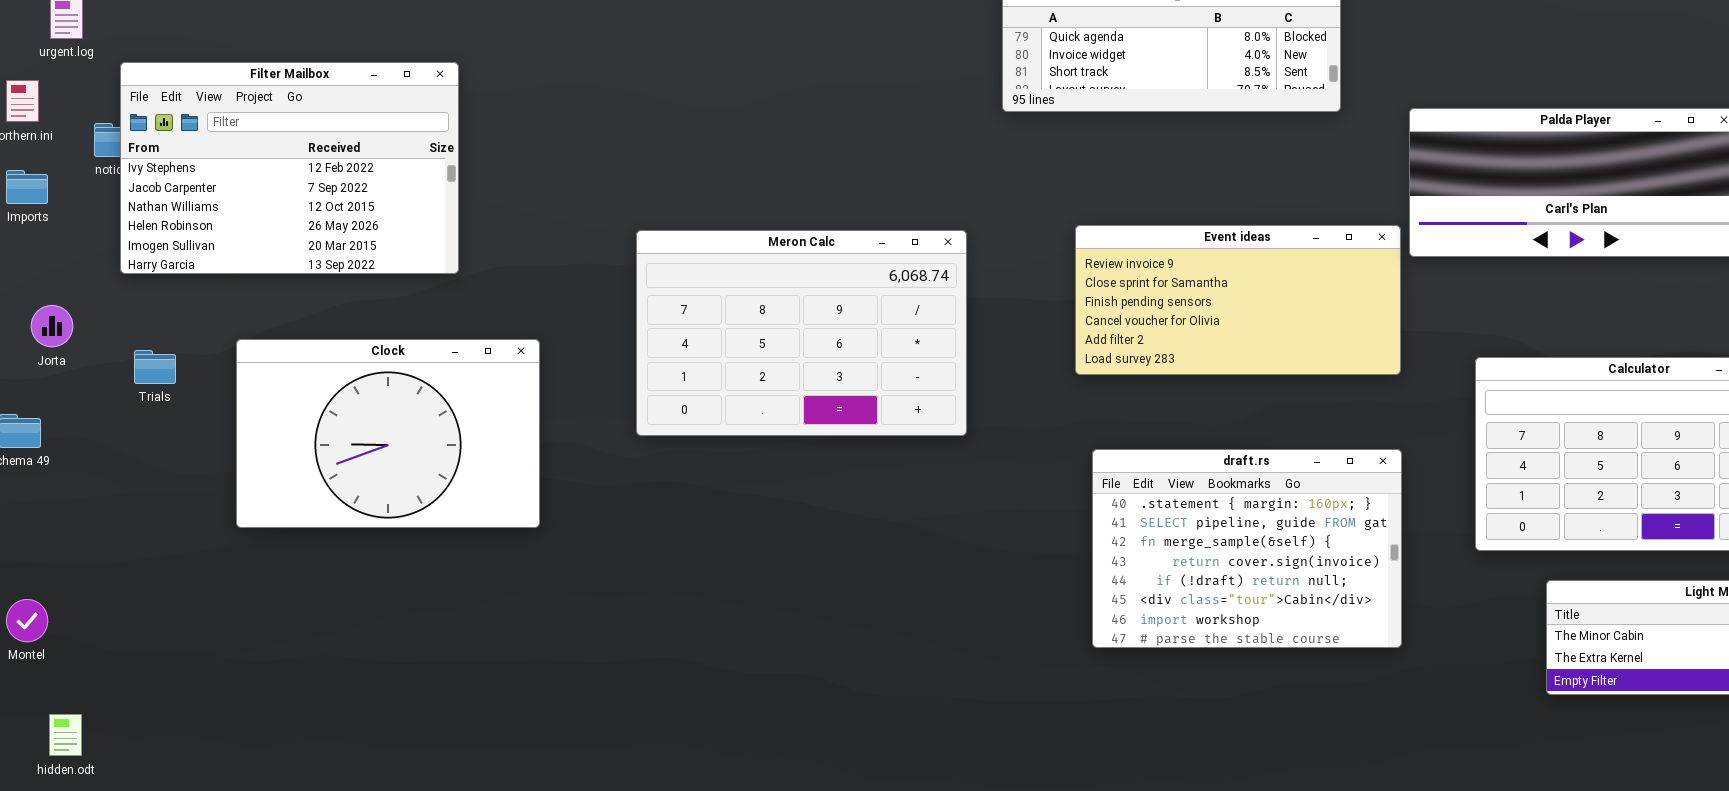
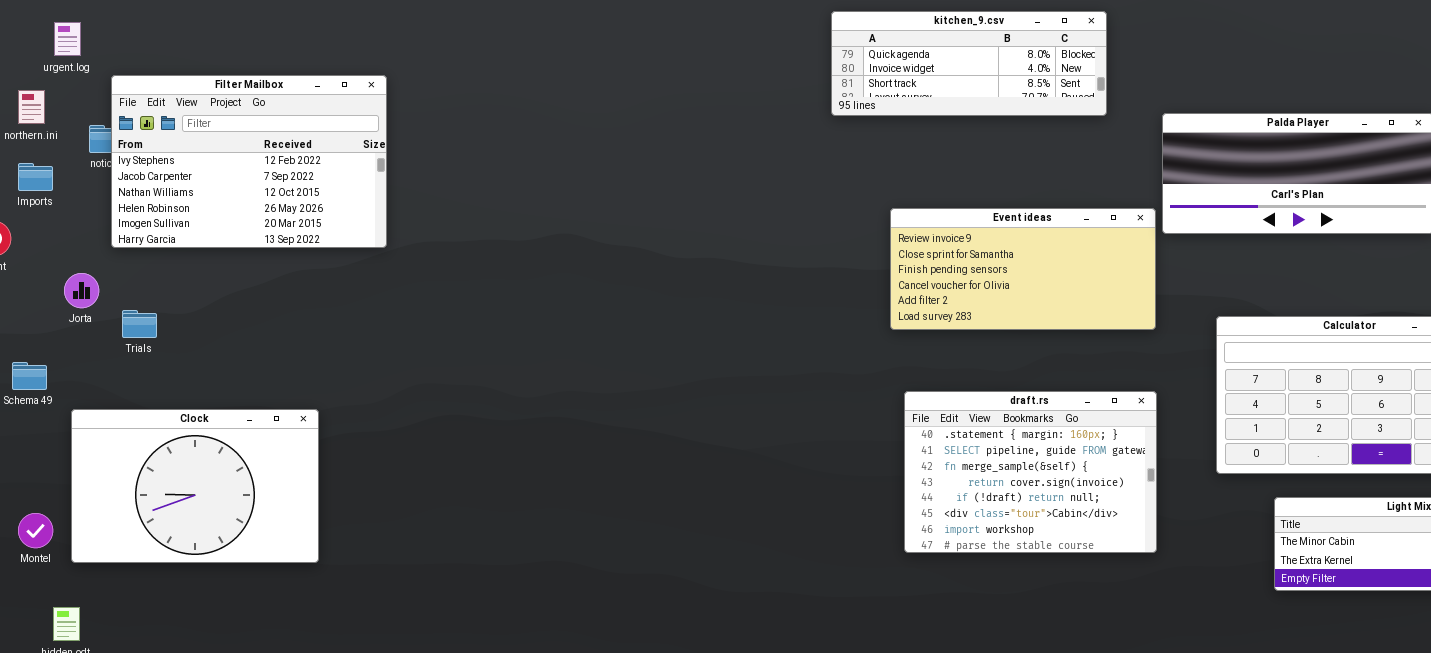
Meron Calc: [636,230,967,436] -> none, closed
Jorta: [31,305,73,347] -> [64,273,99,308], moved
Clock: [236,339,540,528] -> [71,409,319,563], moved

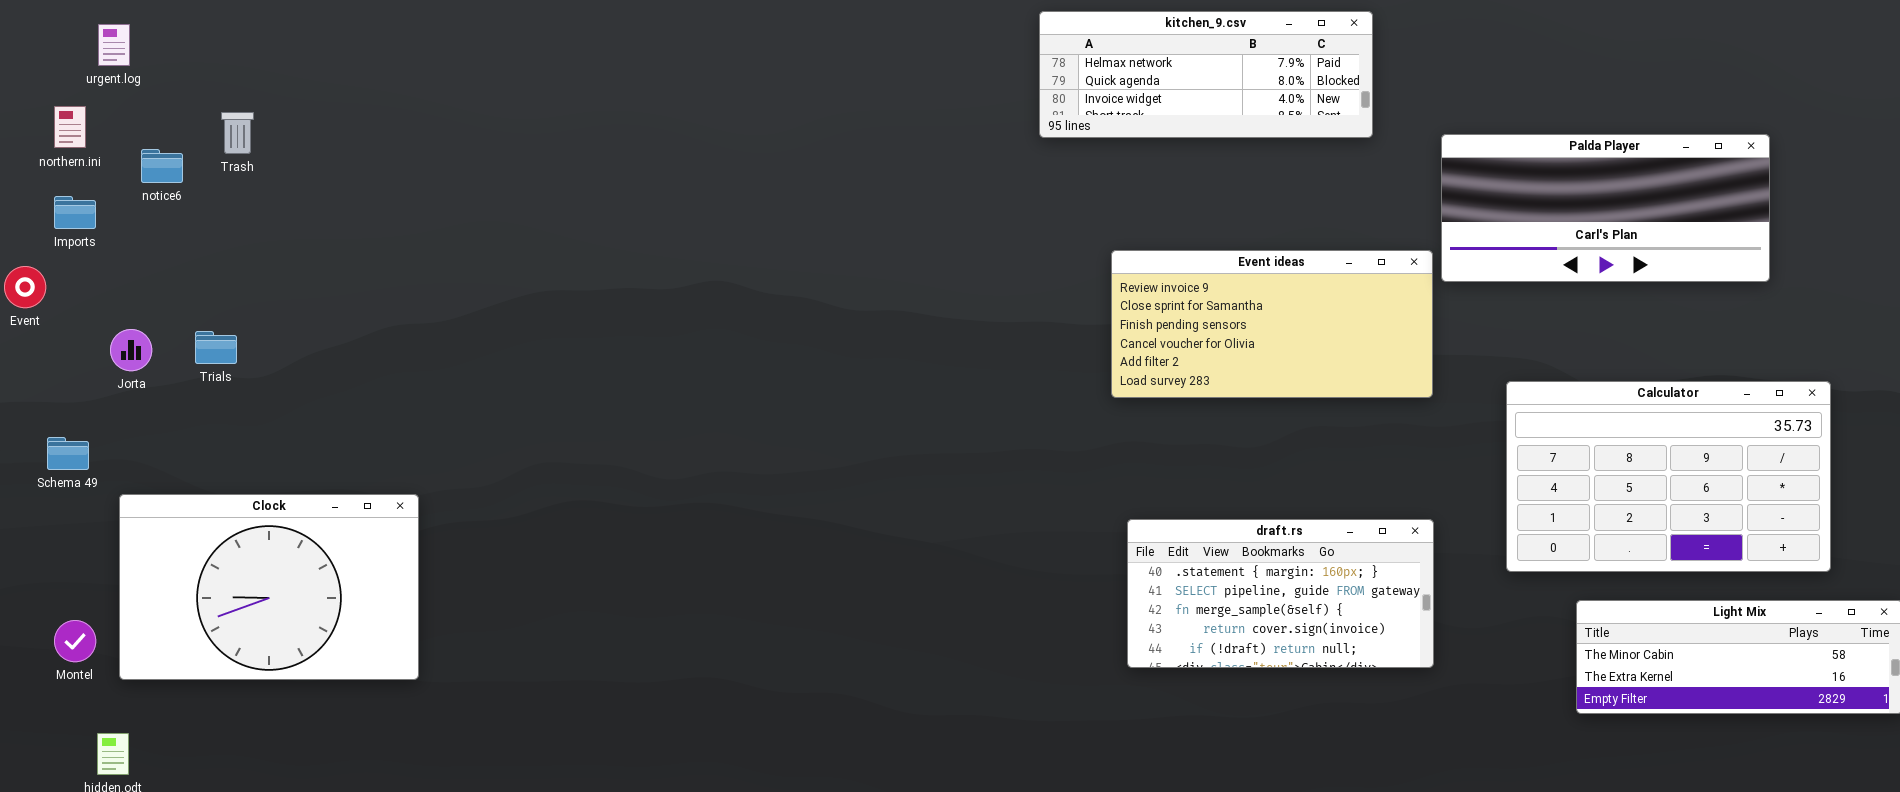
kitchen_9.csv: [831,11,1107,116] -> [1039,11,1373,138], scrolled up 1 row
Filter Mailbox: [111,75,387,248] -> none, closed
Trials: [122,310,157,338] -> [195,331,237,364], moved
draft.rs: [904,391,1157,553] -> [1127,519,1434,668], resized

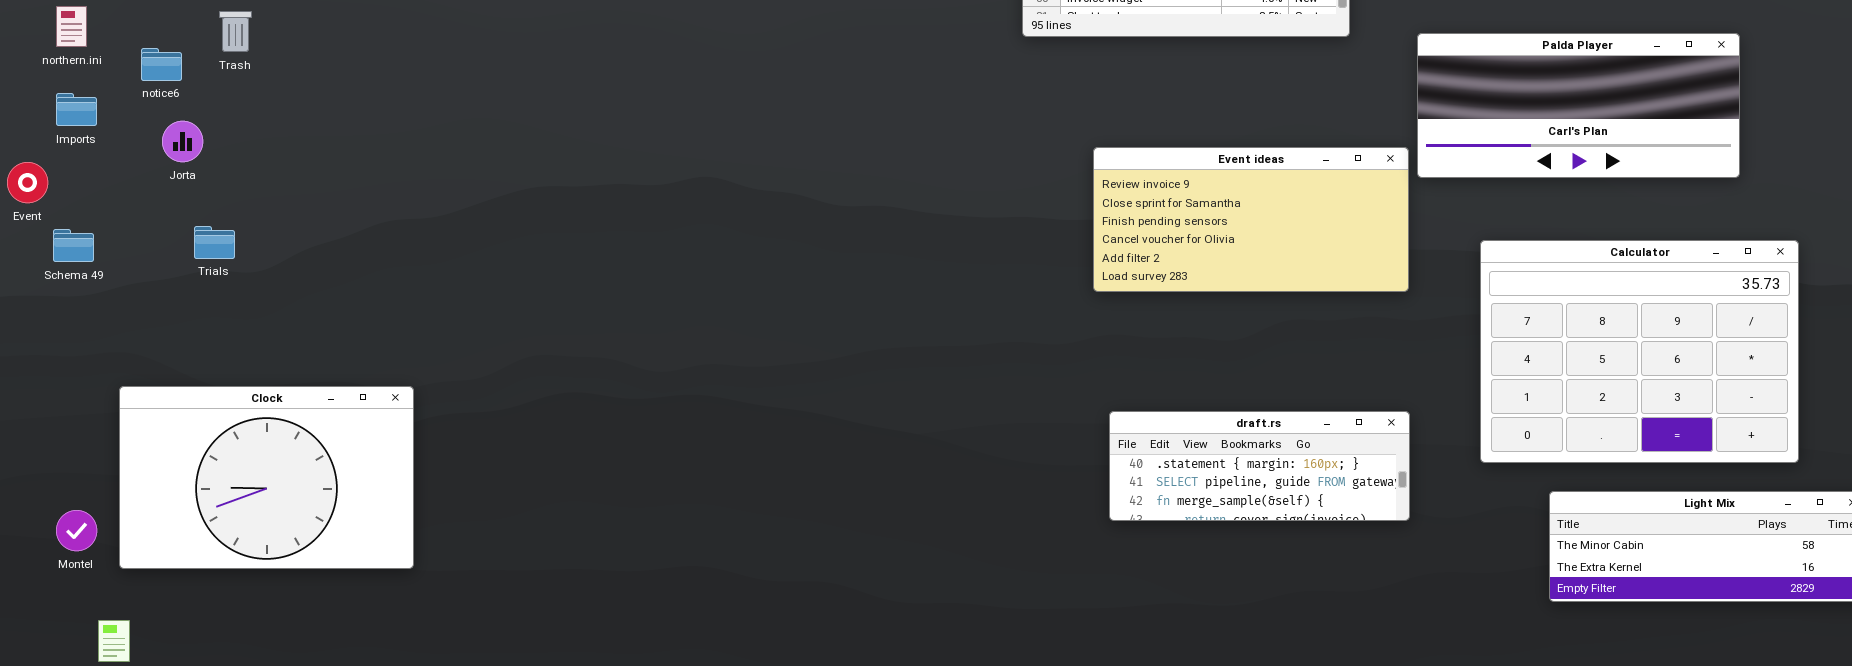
Jorta: [110,329,152,371] -> [162,121,203,162], moved
Calculator: [1506,381,1831,572] -> [1480,240,1799,463], resized
Schema 49: [47,437,89,470] -> [53,229,94,262], moved
draft.rs: [1127,519,1434,668] -> [1109,411,1410,521], resized

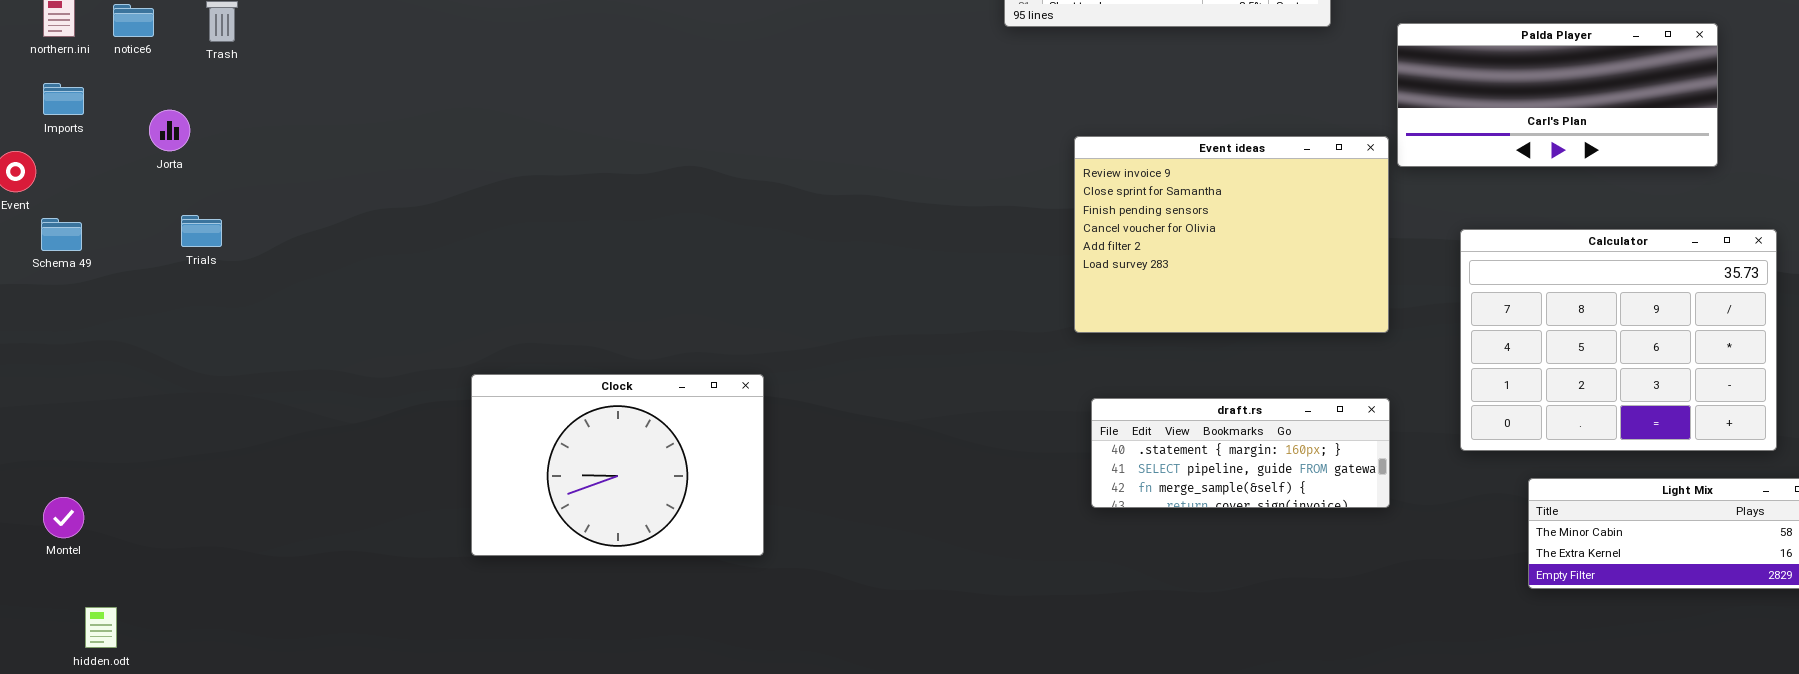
notice6: [141,48,182,81] -> [113,4,154,37], moved
Event ideas: [1093,147,1409,292] -> [1074,136,1389,333], resized
Clock: [119,386,414,569] -> [471,374,764,556], moved

